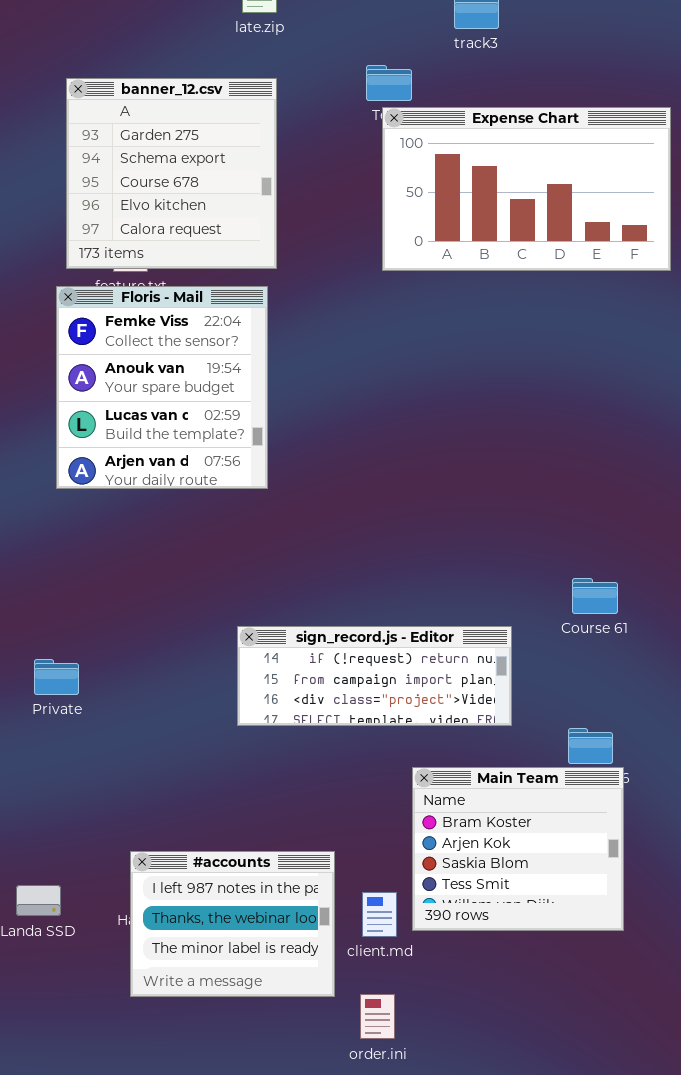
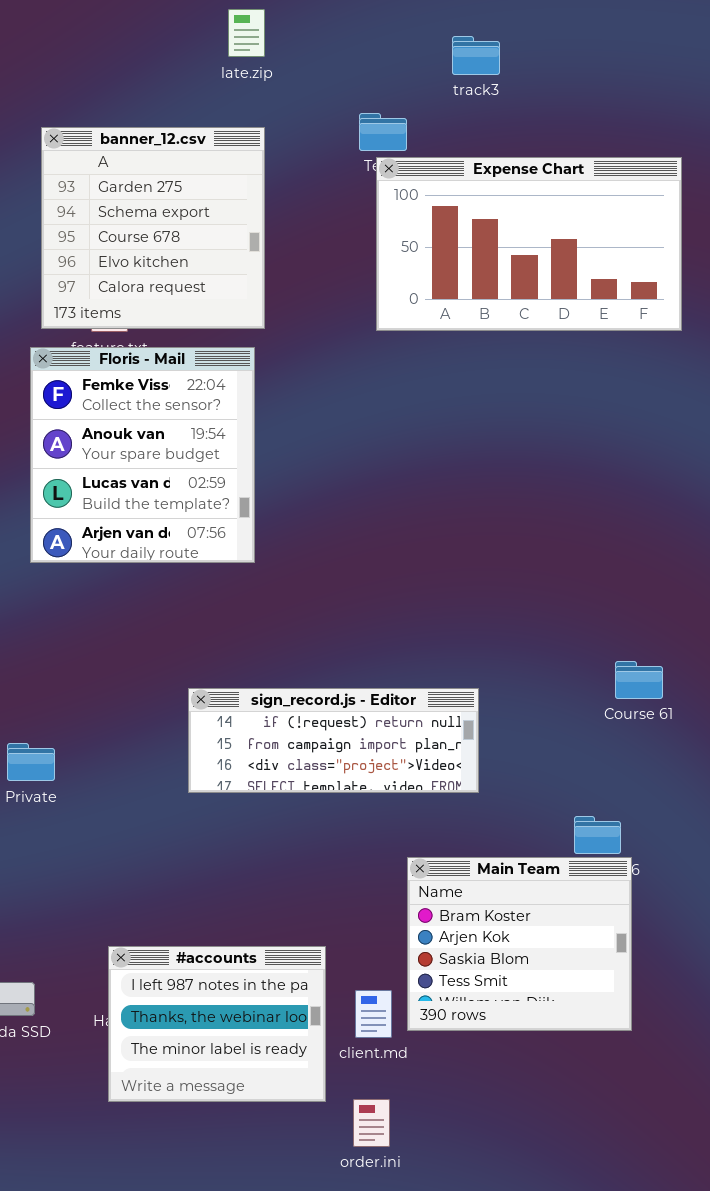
Course 61: [572,578,618,614] -> [615,661,663,699], moved
sign_record.js - Editor: [237,626,512,726] -> [188,688,479,793], moved

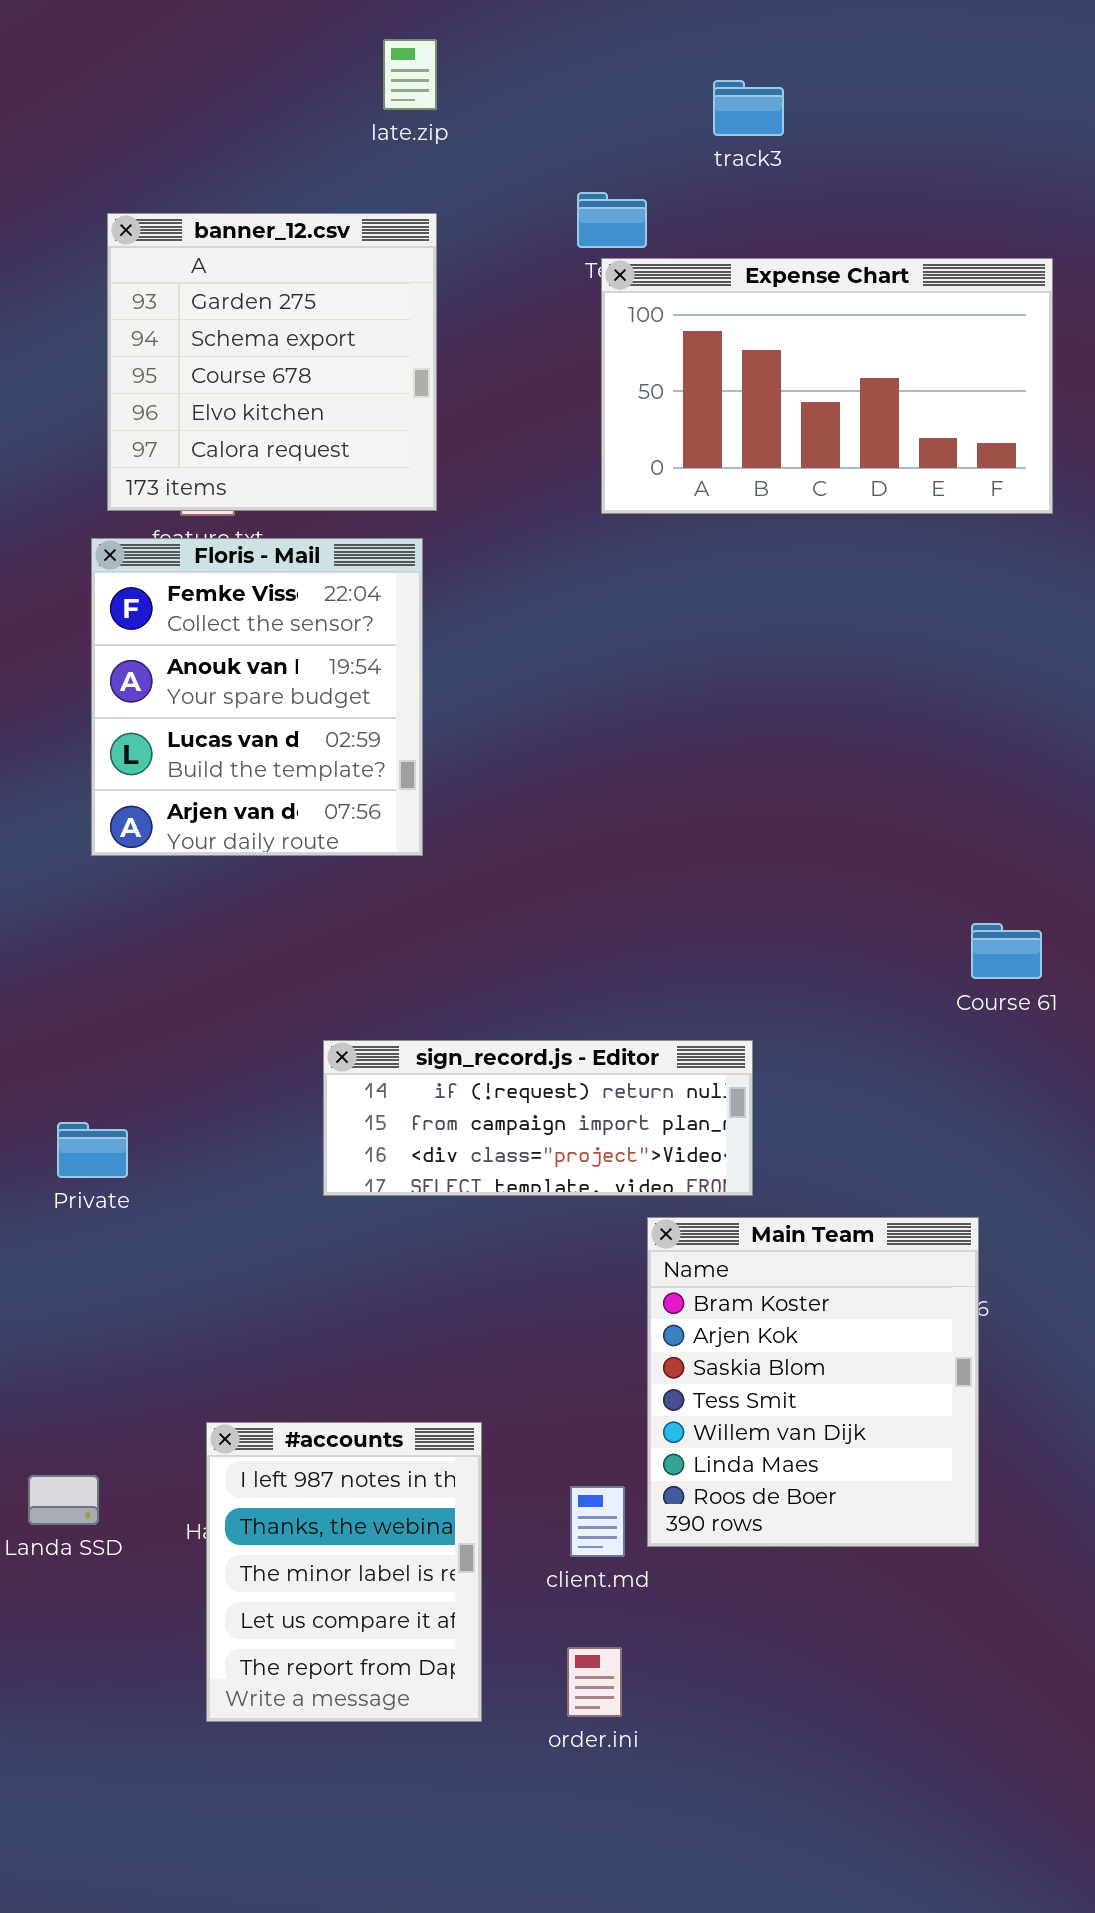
Course 61: [615,661,663,699] -> [971,923,1042,979], moved
Main Team: [407,857,632,1031] -> [647,1217,979,1547], resized
#accounts: [108,946,326,1102] -> [206,1422,482,1722], resized

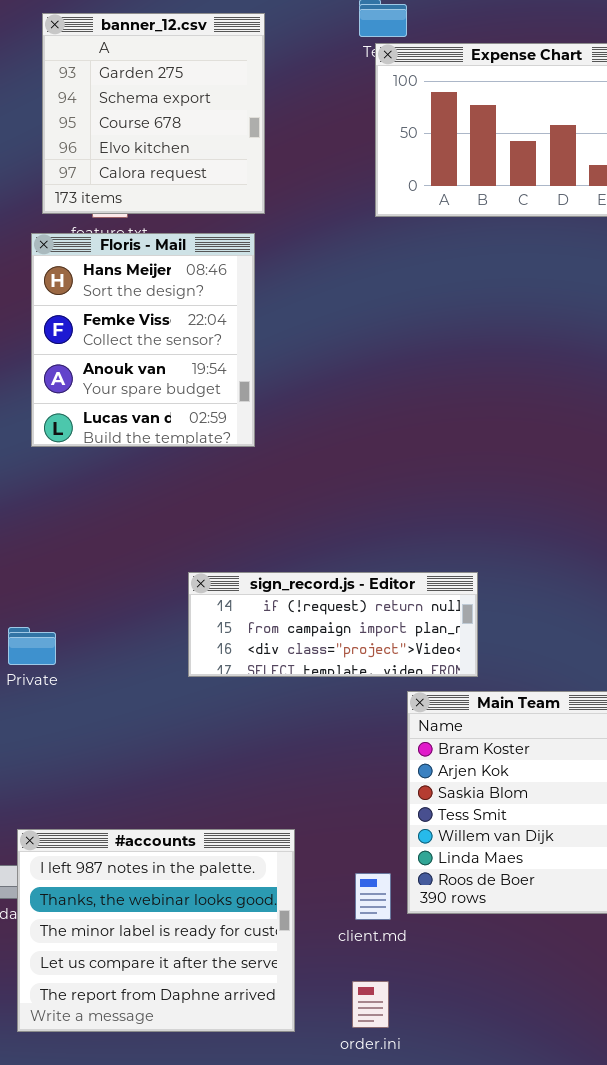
Floris - Mail: [91,538,423,856] -> [31,233,255,447], scrolled up 1 row
#accounts: [206,1422,482,1722] -> [17,829,295,1032], resized

